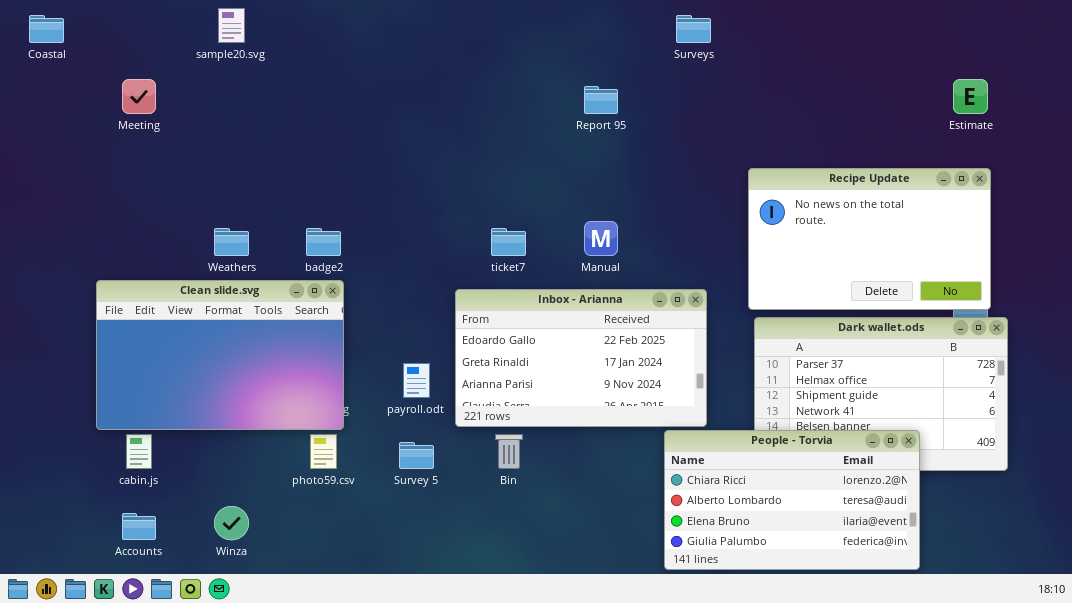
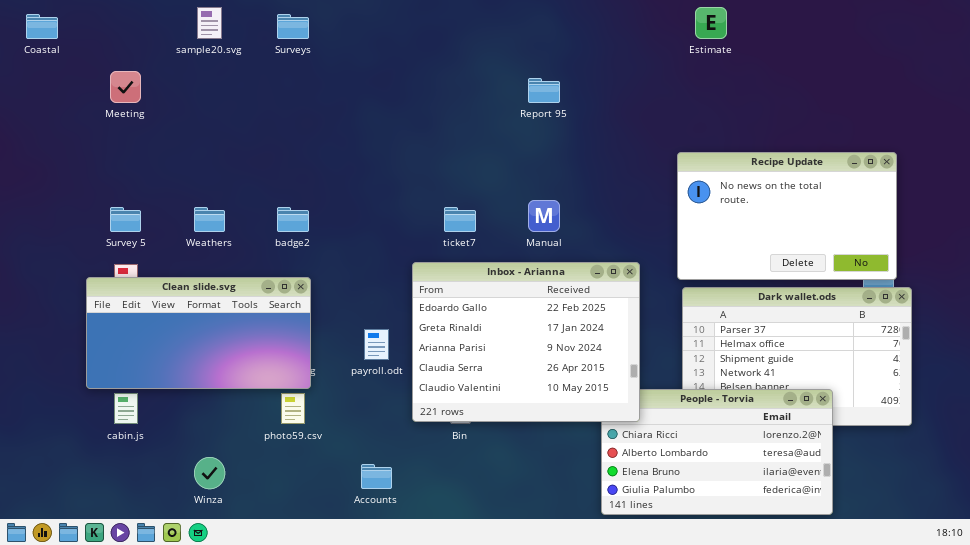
Surveys: [676,15,711,43] -> [277,14,309,39], moved
Estimate: [953,79,988,114] -> [695,7,727,39], moved
Clean slide.svg: [96,280,344,430] -> [86,277,311,389], resized
Inbox - Arianna: [455,289,707,427] -> [412,262,640,422], resized
Survey 5: [399,442,434,469] -> [110,207,141,232], moved
Accounts: [122,513,156,540] -> [361,464,392,489], moved

